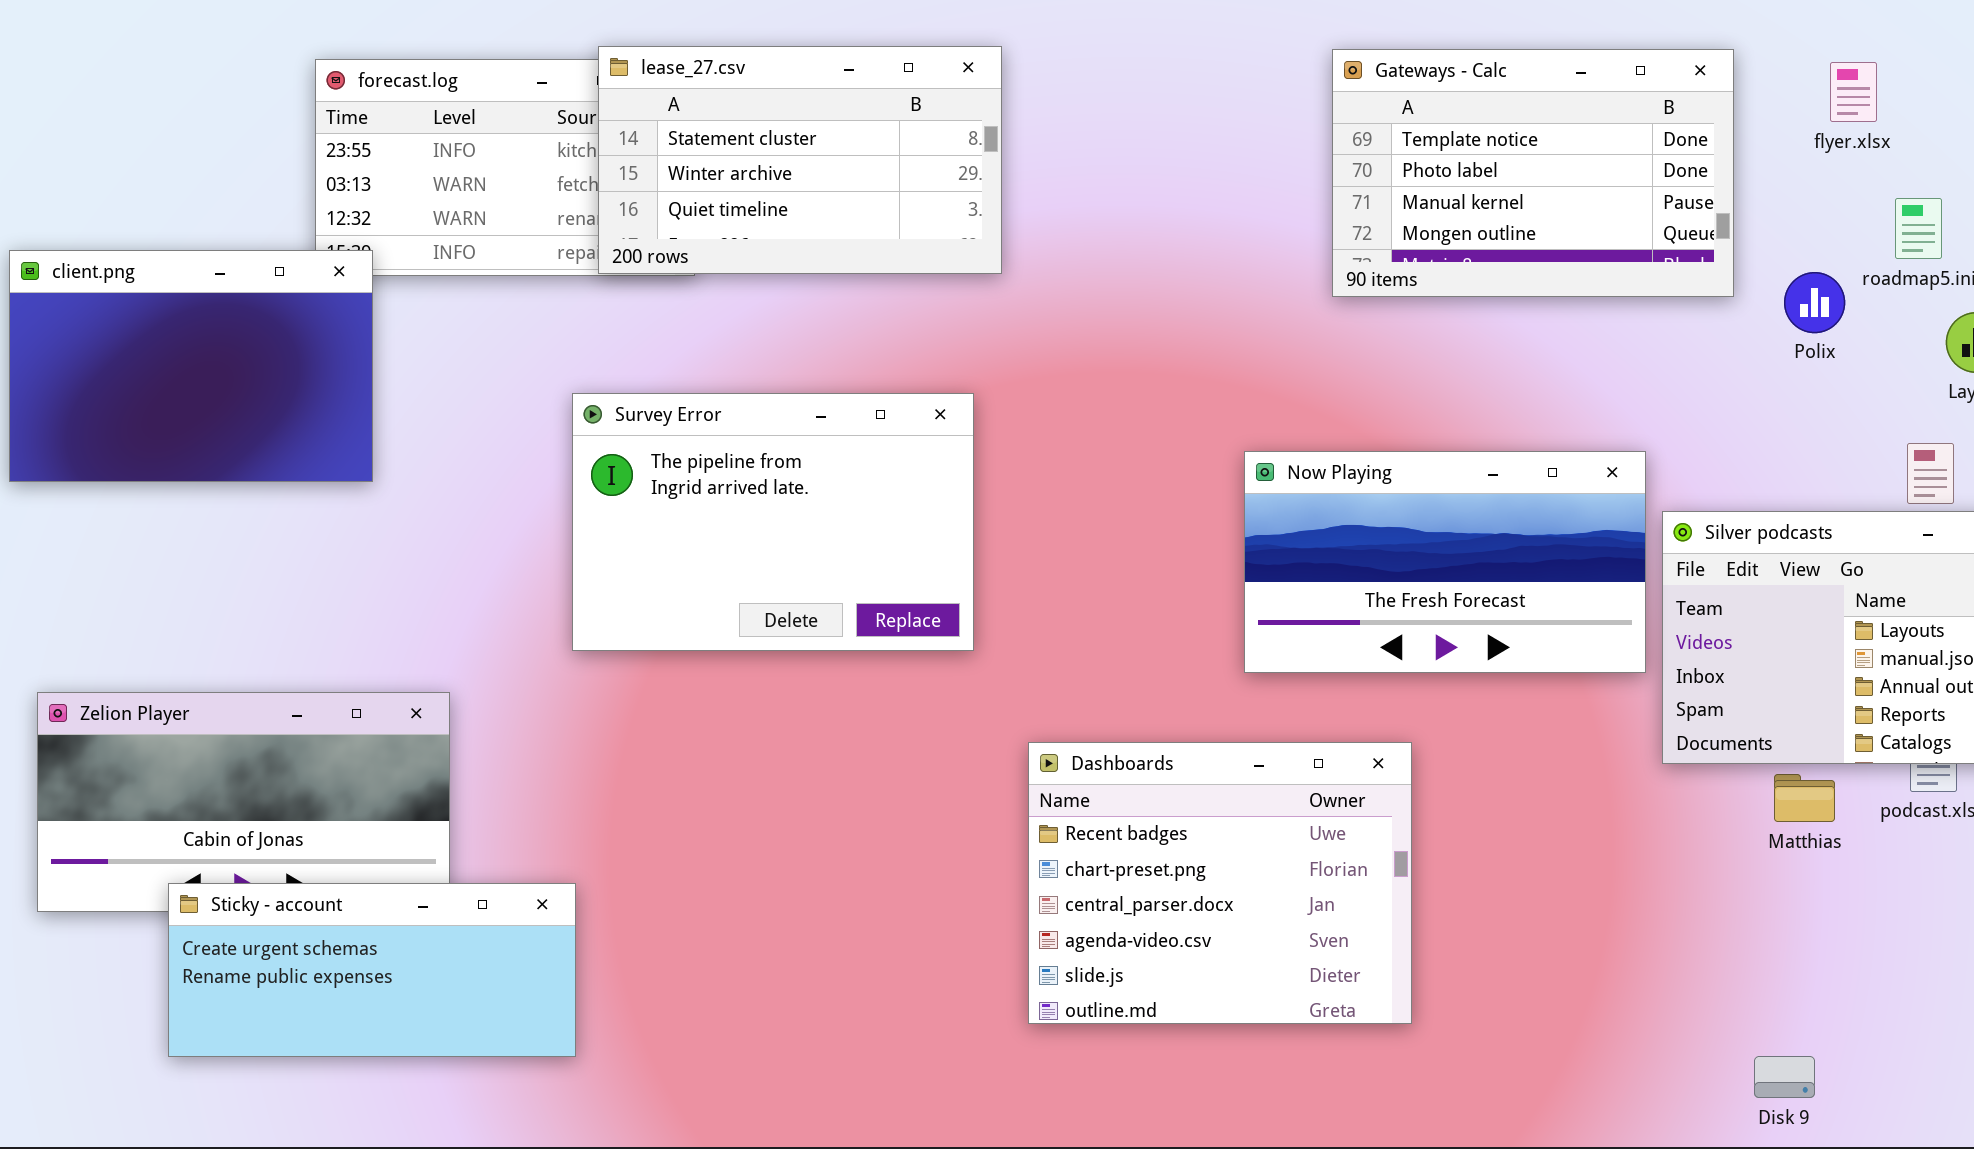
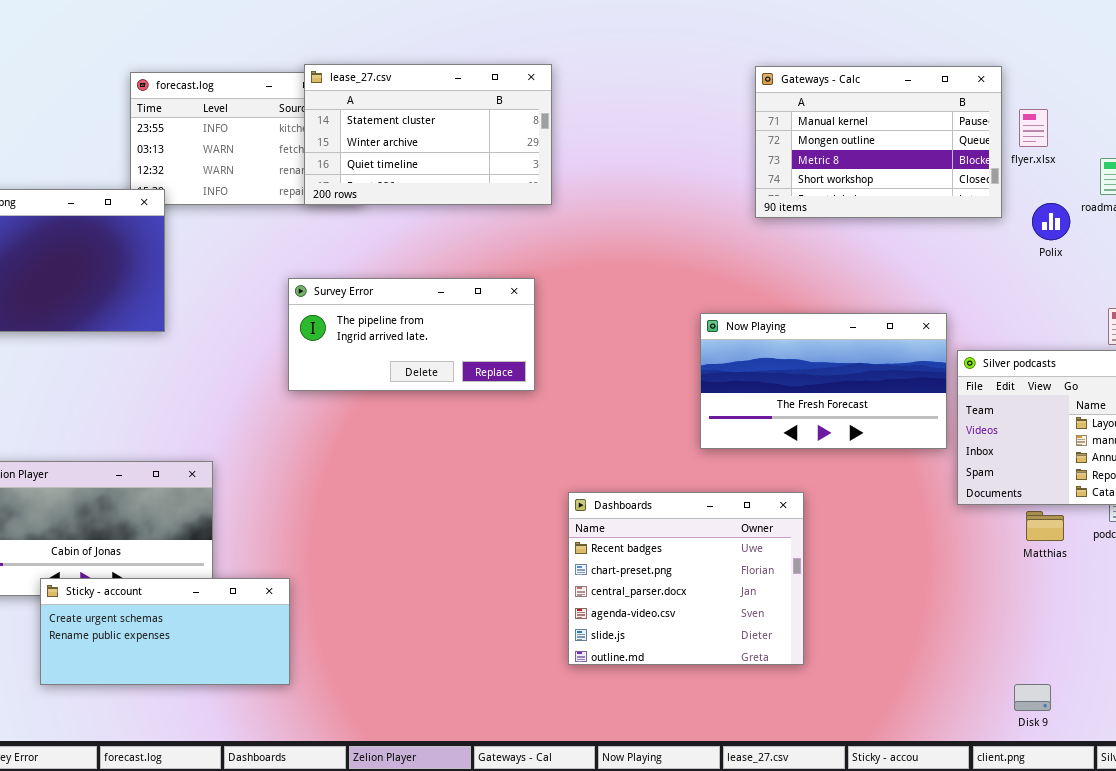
Gateways - Calc: [1332,49,1734,297] -> [755,66,1002,218], scrolled down 2 rows
flyer.xlsx: [1830,62,1877,122] -> [1019,109,1048,147], moved
Survey Error: [572,393,974,651] -> [288,278,535,391], resized

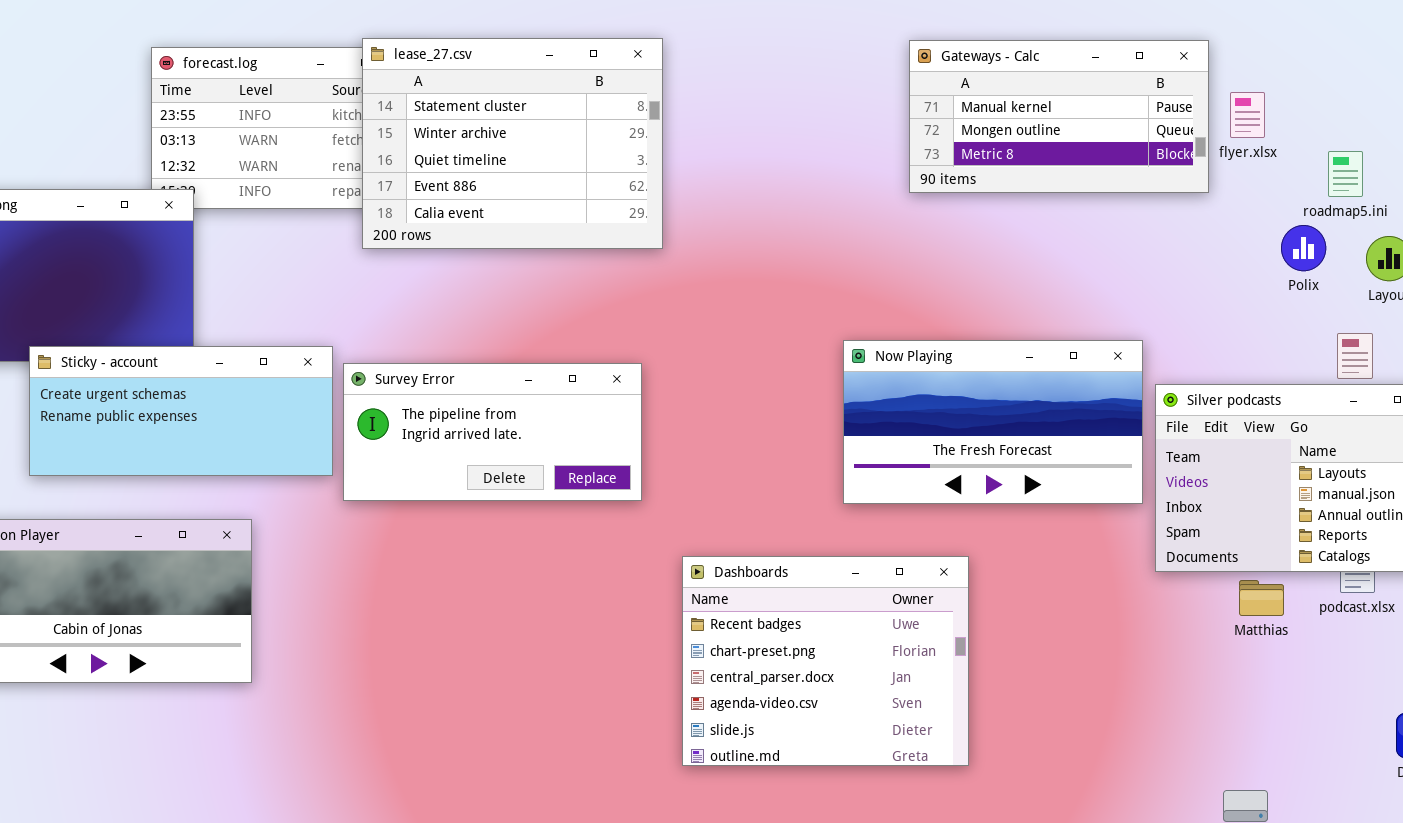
lease_27.csv: [304,64,552,205] -> [362,38,663,249], resized
Gateways - Calc: [755,66,1002,218] -> [909,40,1209,193], resized
Polix: [1032,203,1070,240] -> [1281,225,1326,271], moved
Survey Error: [288,278,535,391] -> [343,363,642,501], moved
Sticky - account: [40,578,290,685] -> [29,346,333,476], moved

